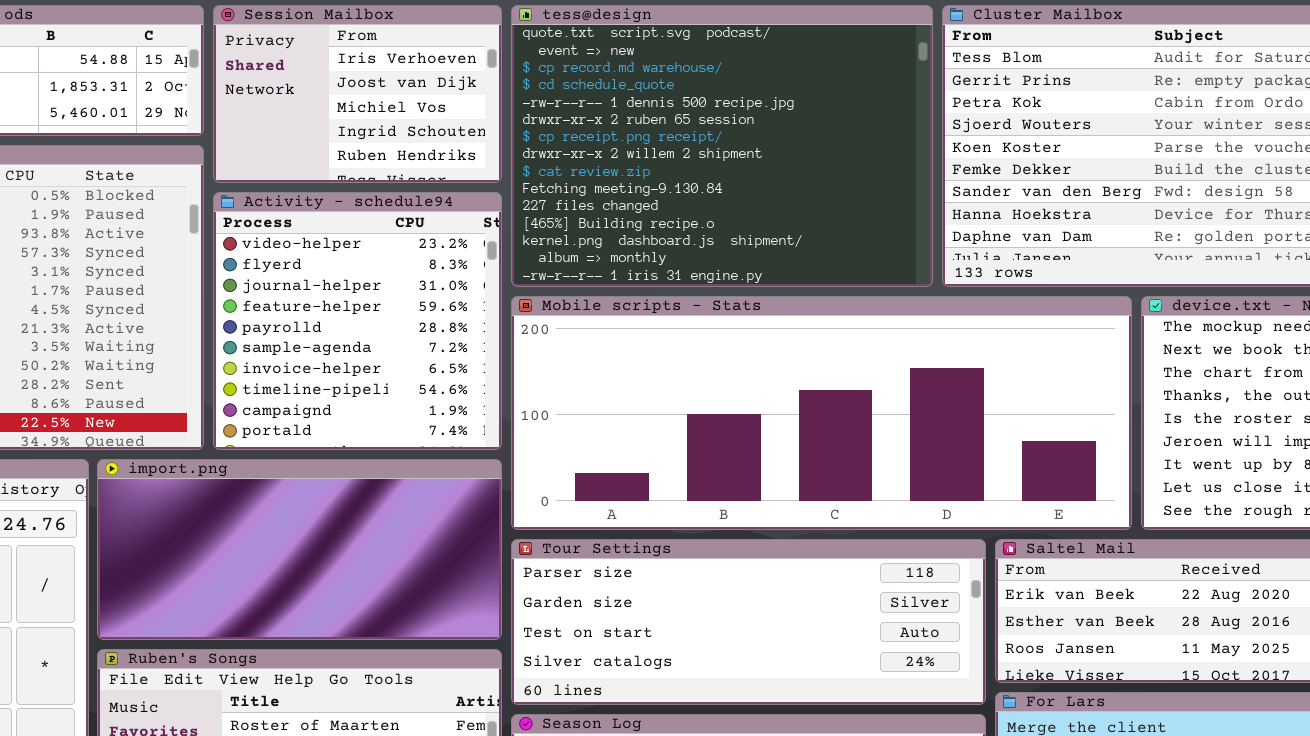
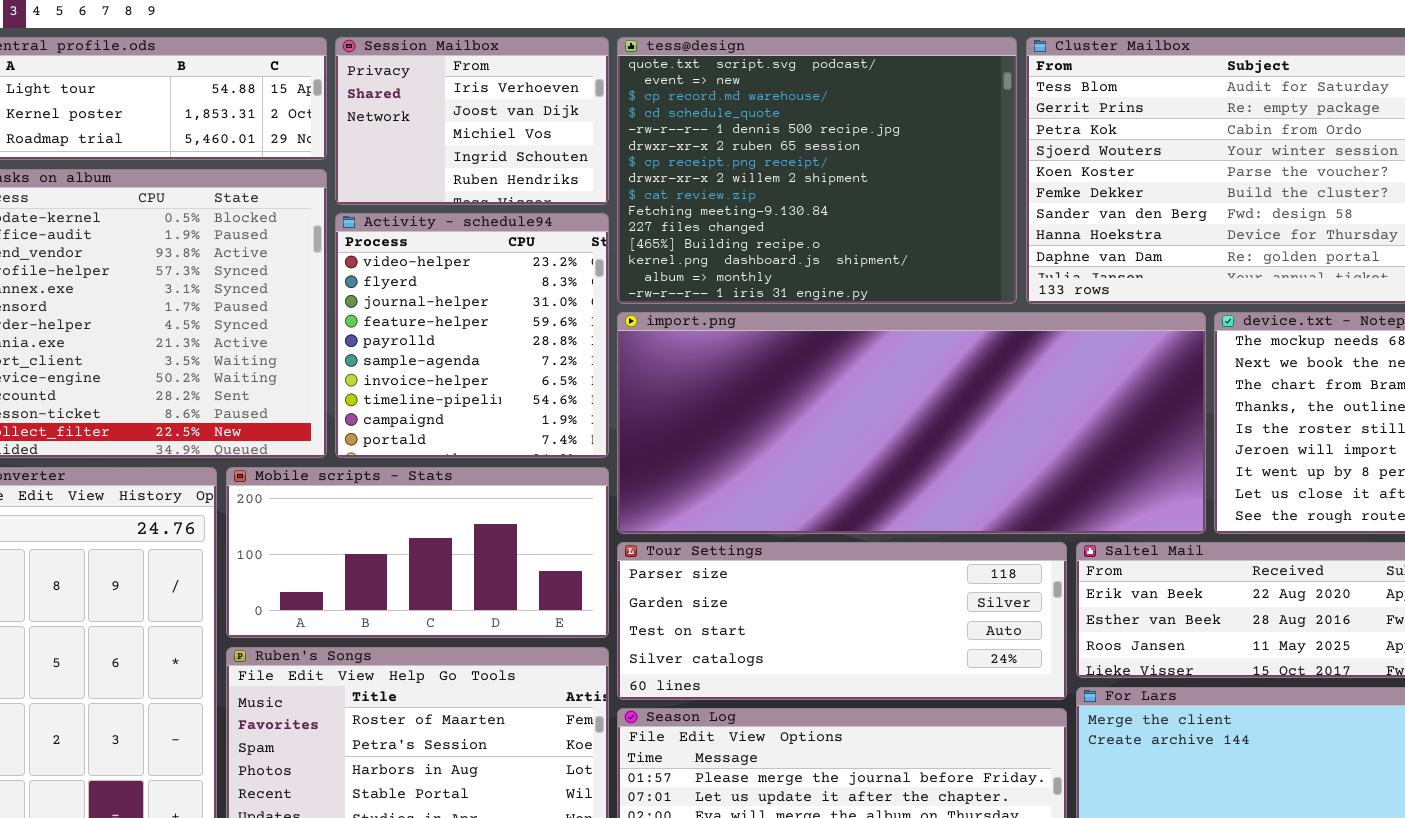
Mobile scripts - Stats: [511,296,1132,530] -> [226,467,609,638], moved, resized
import.png: [97,459,502,640] -> [617,312,1206,534], moved, resized

